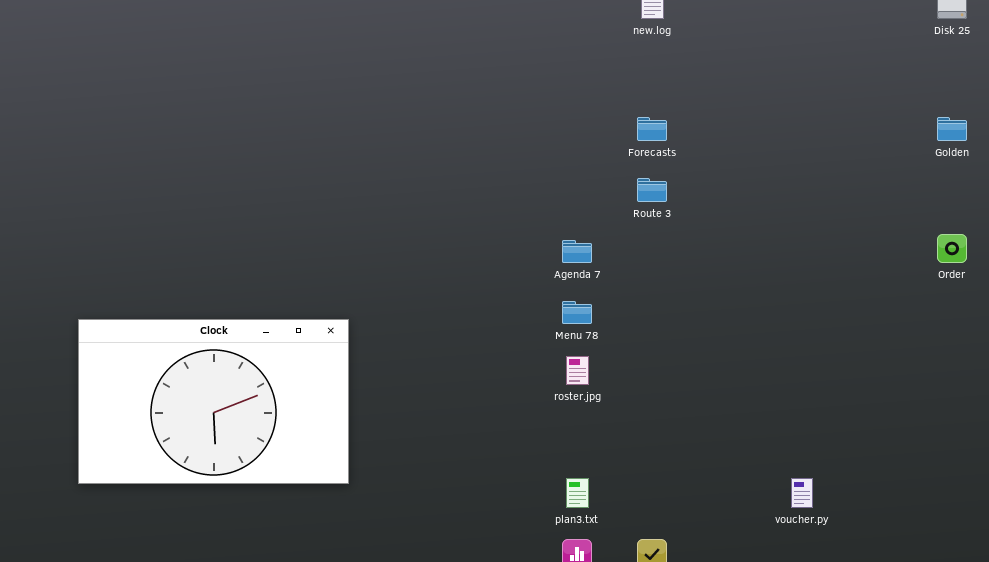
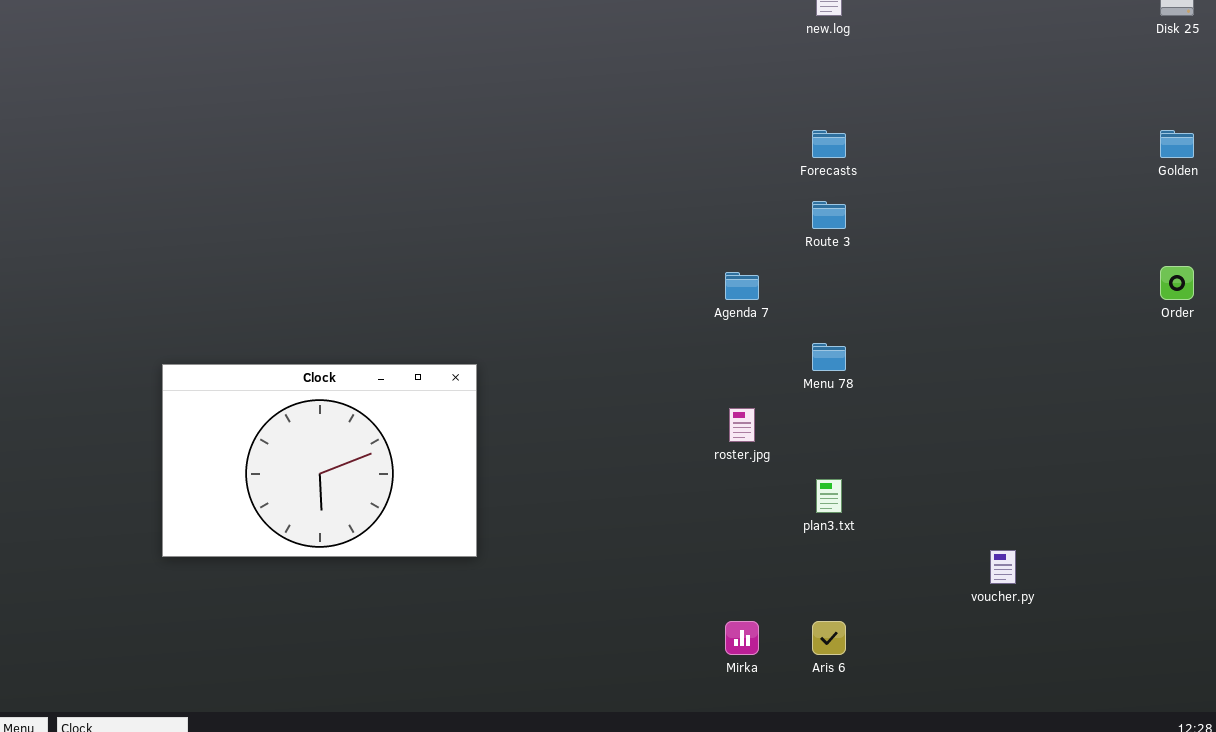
Menu 78: [562,301,592,324] -> [812,343,846,371], moved
plan3.txt: [566,478,589,508] -> [816,479,842,513], moved

